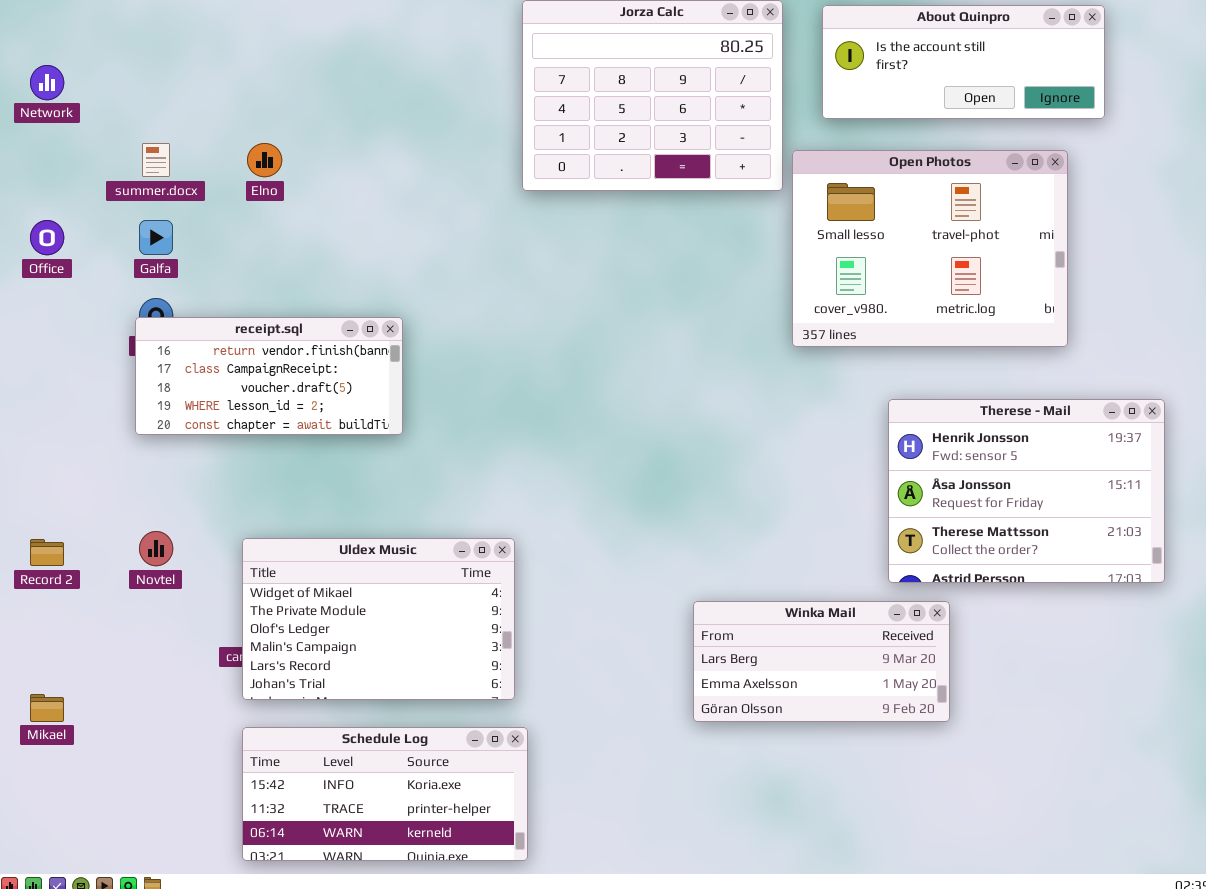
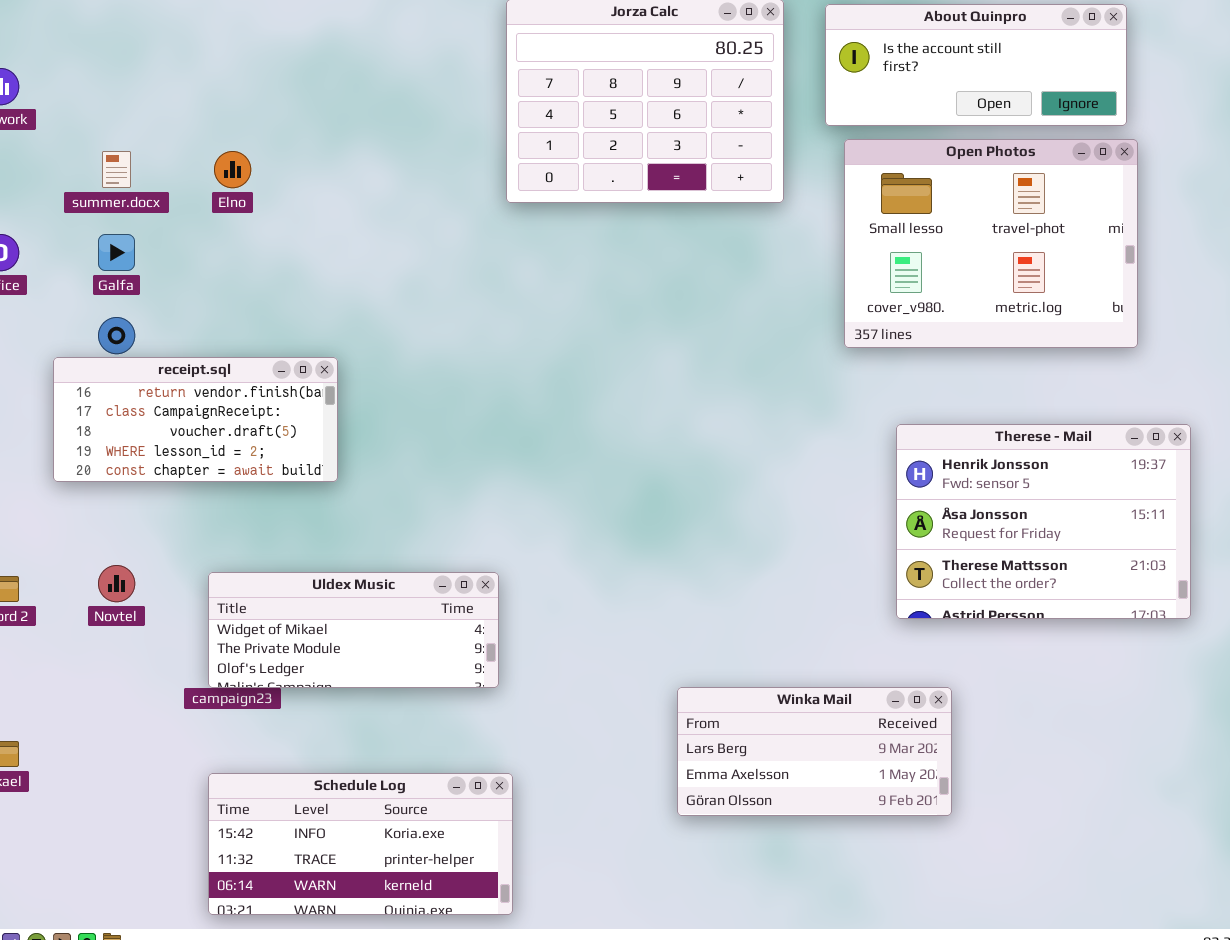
Open Photos: [792,150,1068,347] -> [844,139,1138,348], moved
receipt.sql: [135,317,403,435] -> [53,357,338,482], moved
Uldex Music: [242,538,515,700] -> [208,572,499,688], resized
Winka Mail: [693,601,950,722] -> [677,687,952,816], moved

